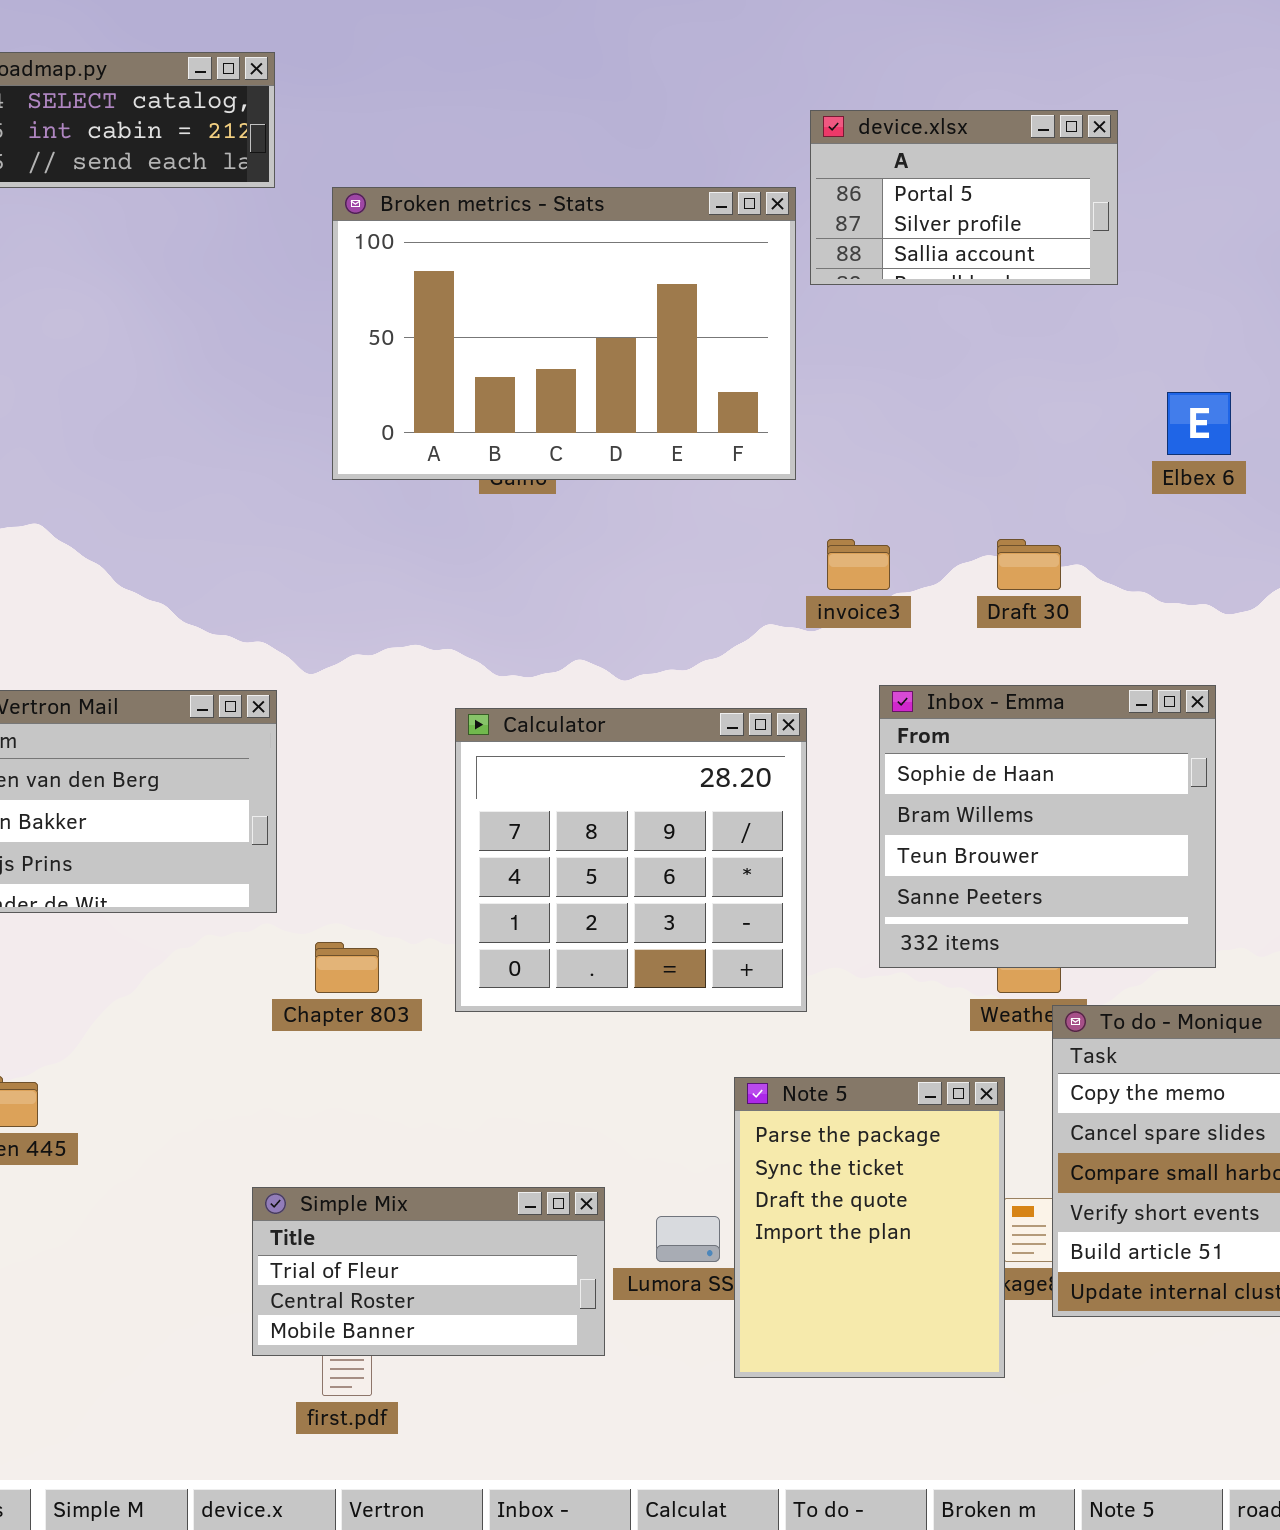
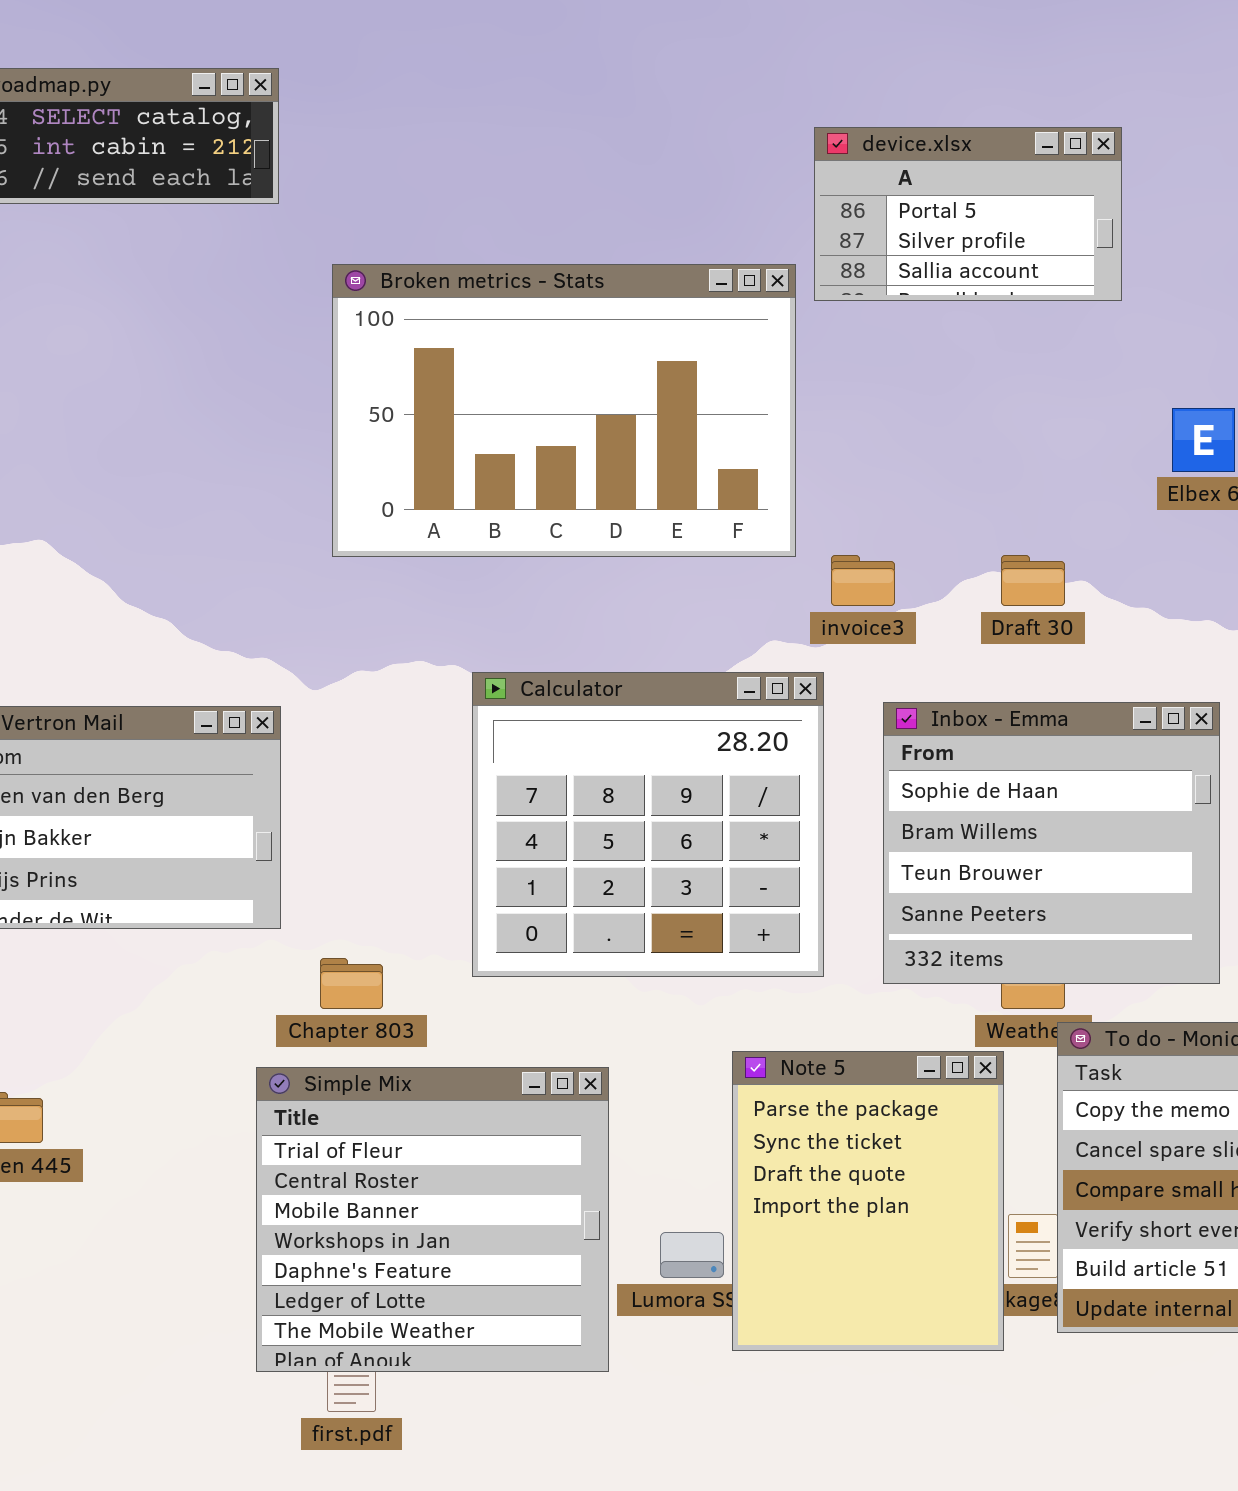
Broken metrics - Stats: [332,187,796,480] -> [332,264,796,557], moved
Calculator: [455,708,807,1012] -> [472,672,824,977], moved
Note 5: [734,1077,1005,1378] -> [732,1051,1004,1351], moved
Simple Mix: [252,1187,605,1356] -> [256,1067,609,1372], resized

